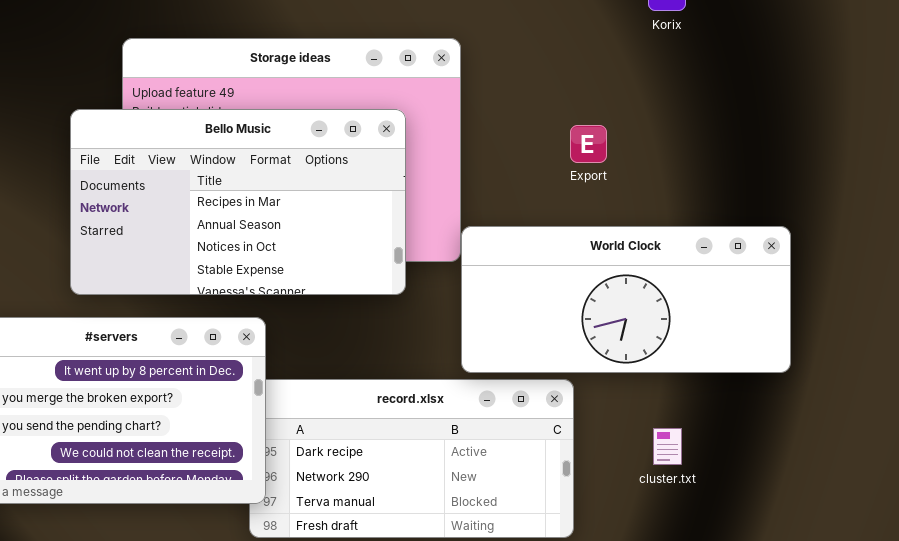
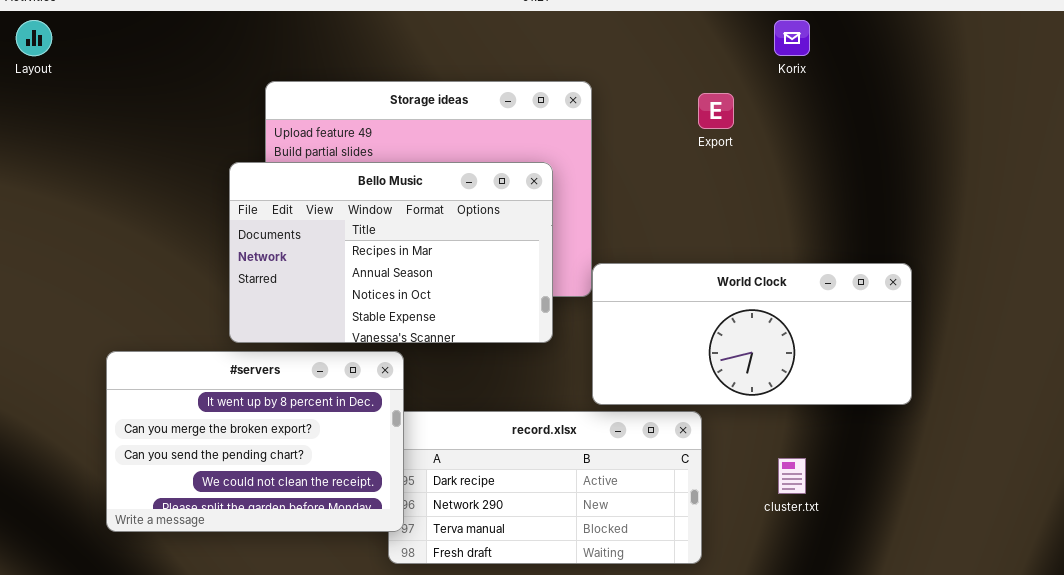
Bello Music: [70,109,406,295] -> [229,162,553,343], moved
Export: [570,125,607,163] -> [698,93,734,129], moved

